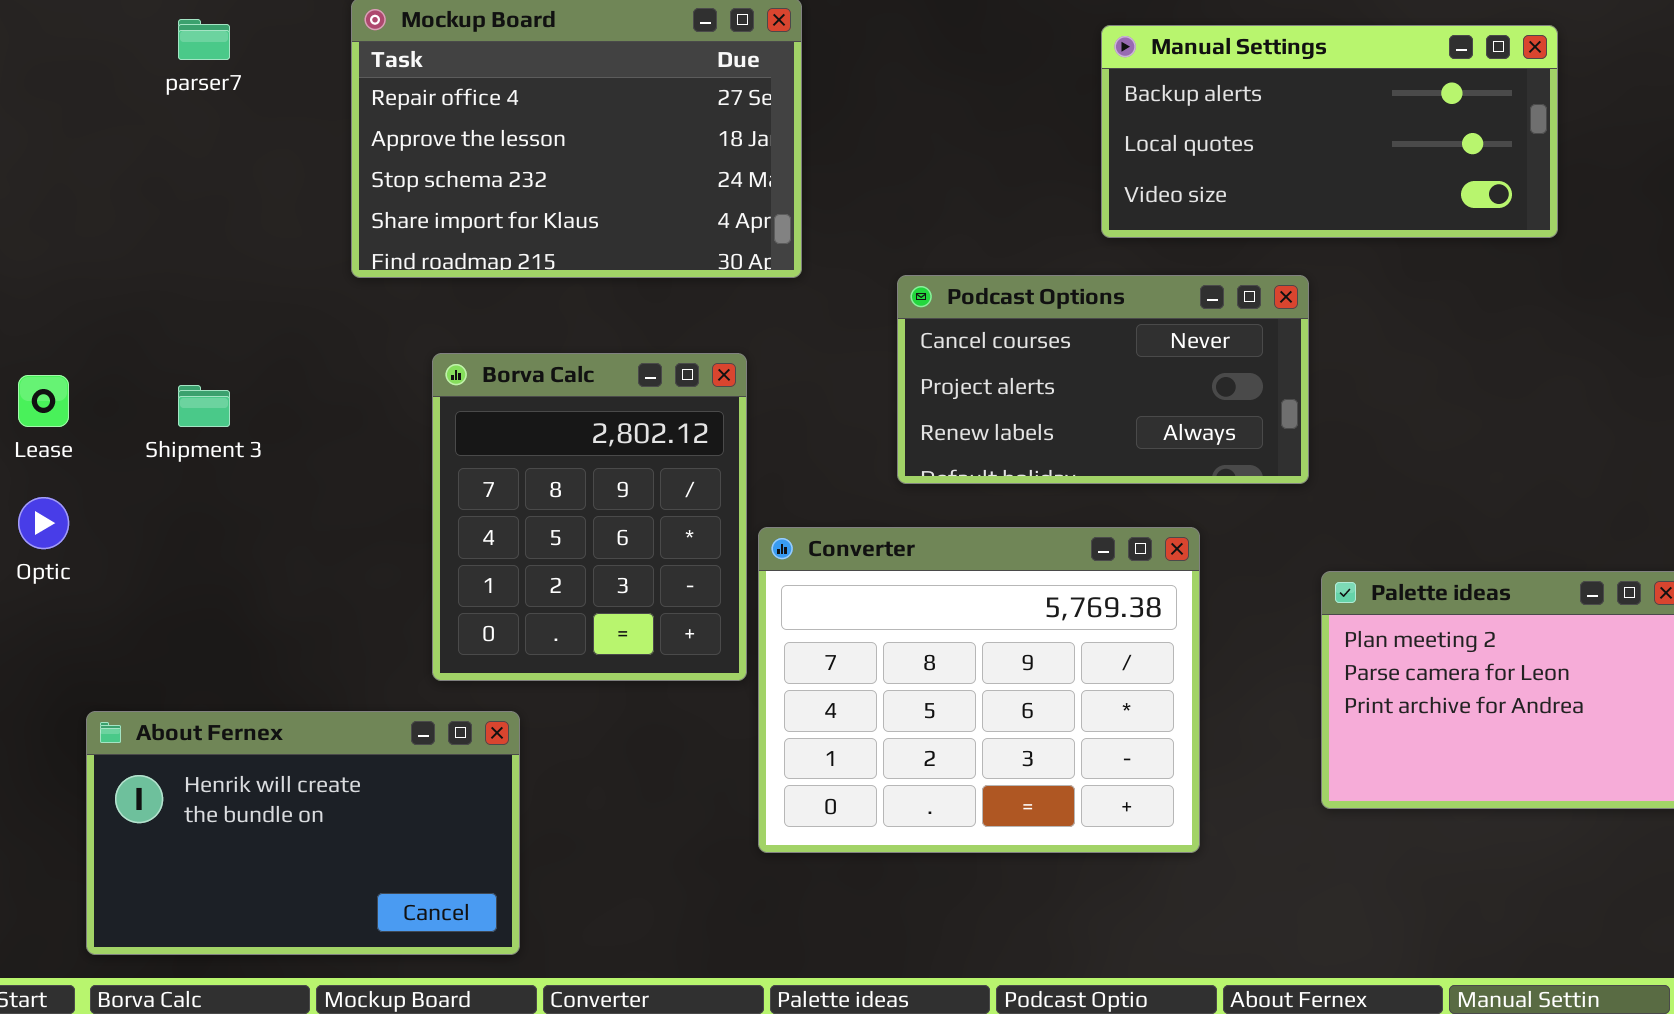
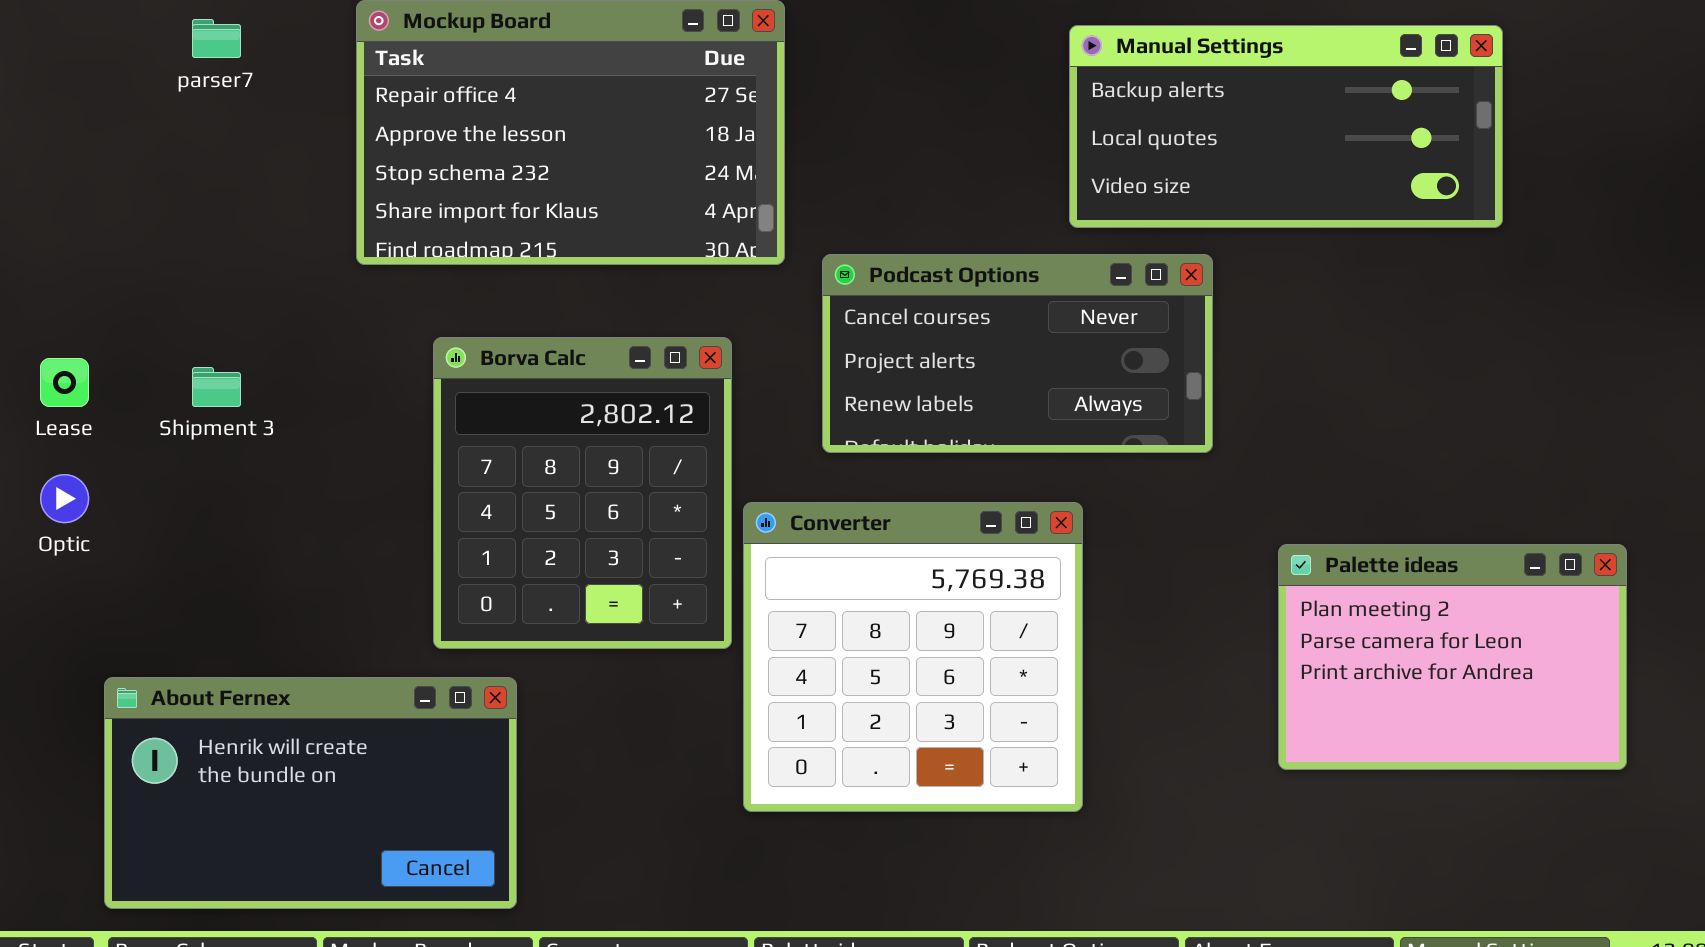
Podcast Options: [897,275,1309,484] -> [822,254,1213,453], moved
Converter: [758,527,1200,853] -> [743,502,1083,812], resized

